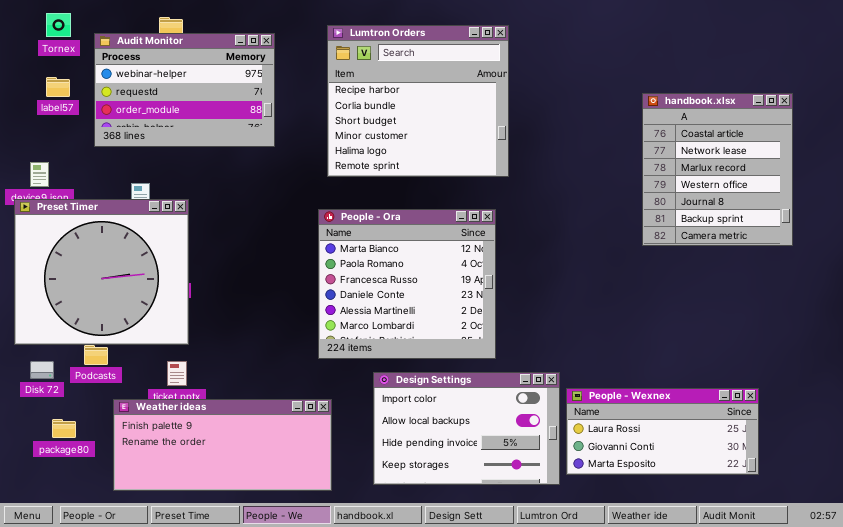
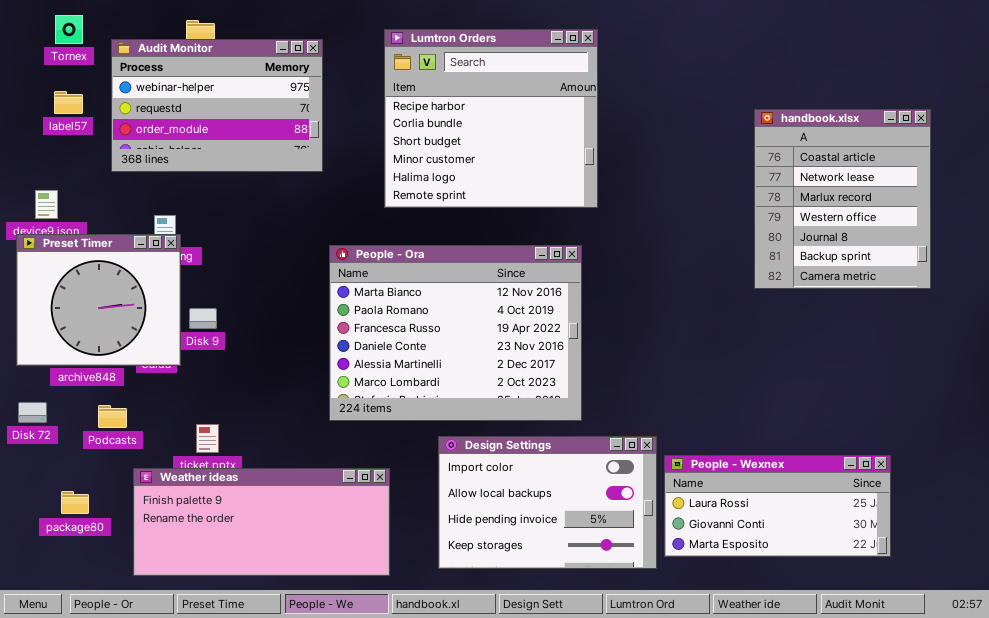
Preset Timer: [14,199,189,345] -> [16,234,181,366], resized
People - Ora: [318,209,496,359] -> [329,245,582,421], resized
Disk 72: [30,361,54,379] -> [18,402,47,423], moved

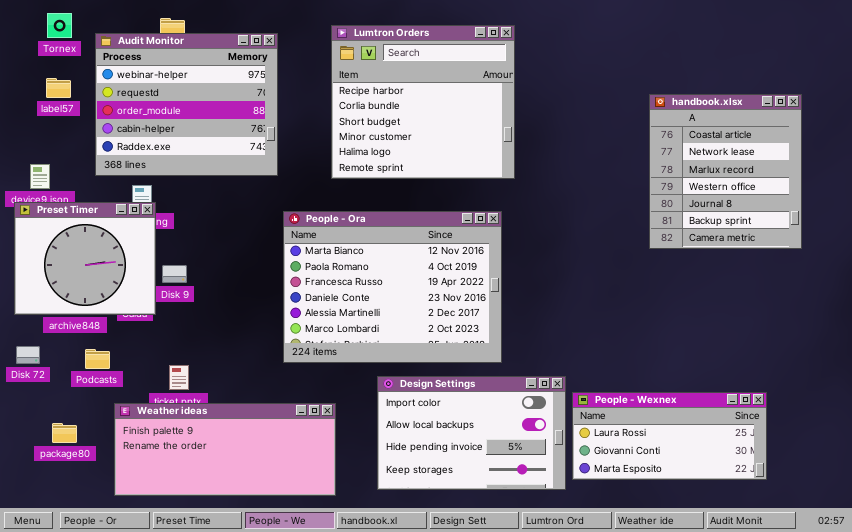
Audit Monitor: [111,39,323,172] -> [95,33,278,176], resized

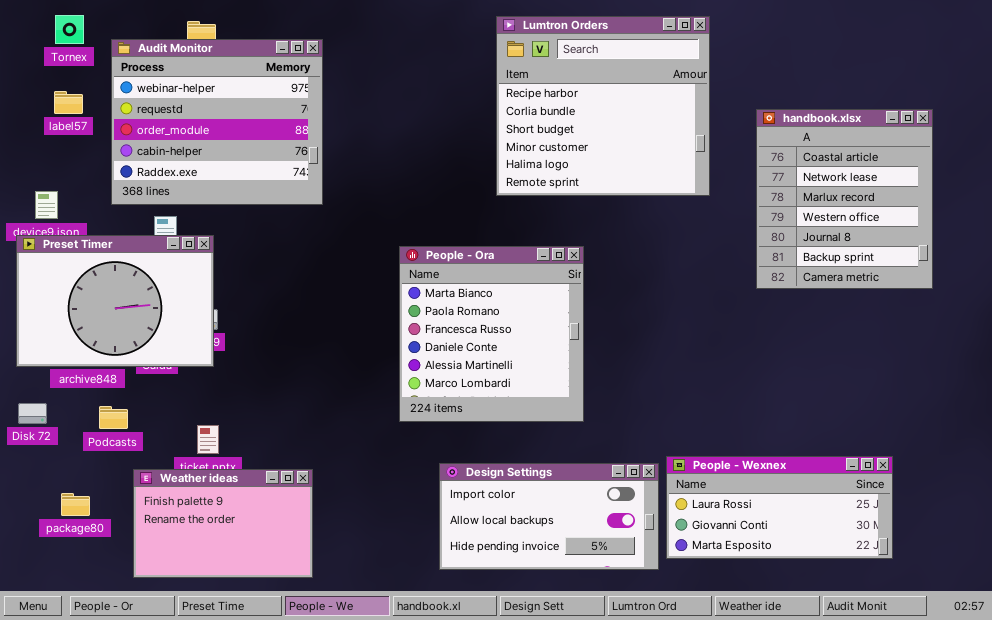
Lumtron Orders: [331,25,515,179] -> [496,16,710,196], moved
Preset Timer: [14,202,156,315] -> [16,235,214,367], resized
People - Ora: [283,211,502,363] -> [399,246,584,422], resized
Design Settings: [377,376,566,490] -> [439,463,659,570], resized
Weather ideas: [114,403,336,496] -> [133,469,313,578], resized

